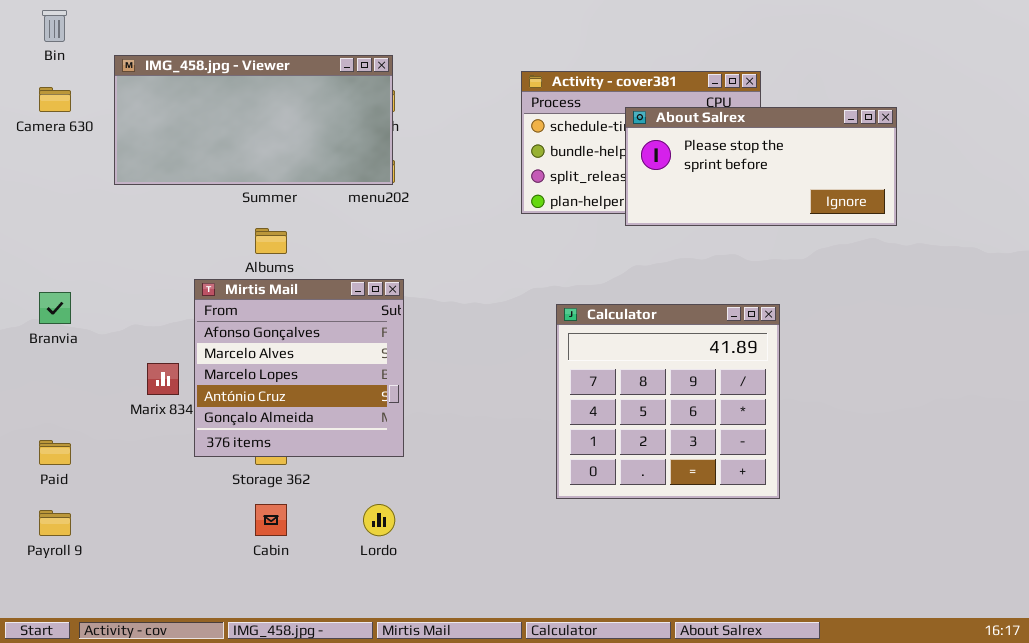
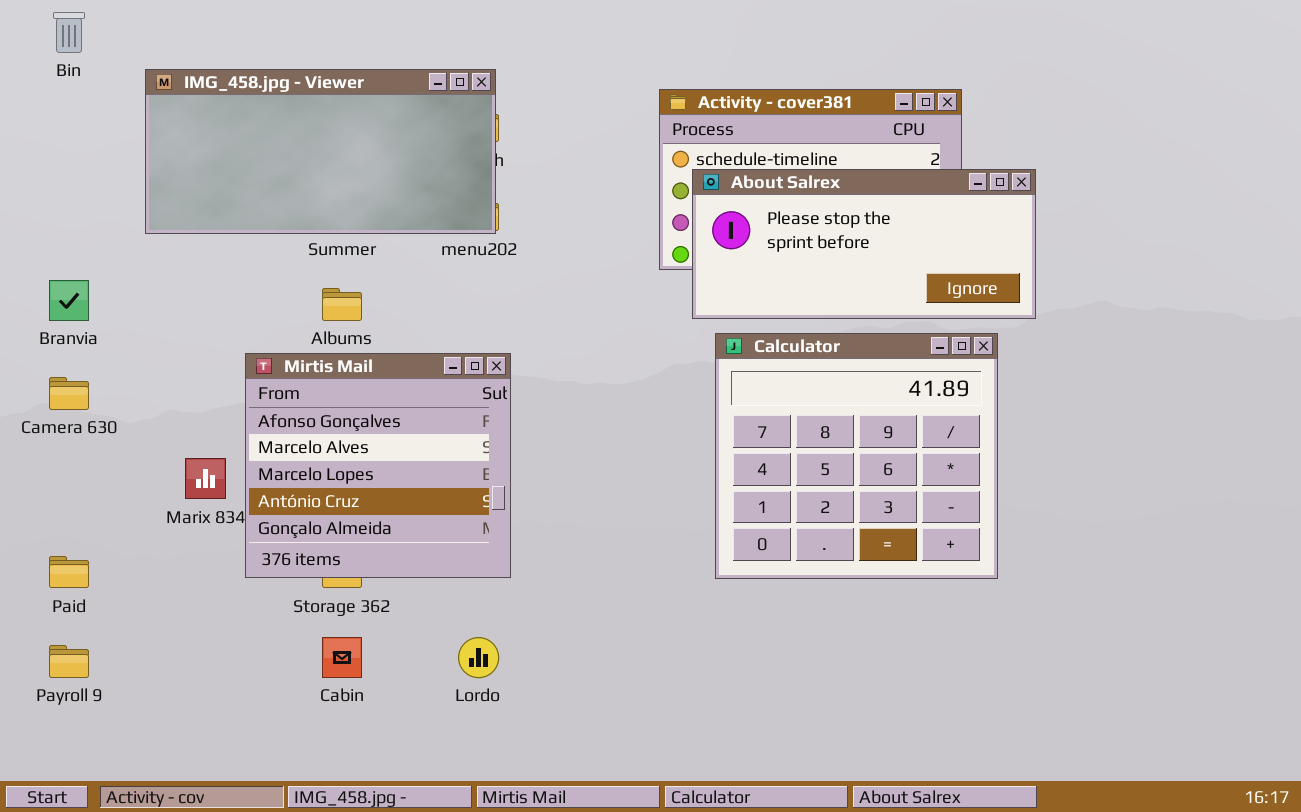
Camera 630: [39,87,71,112] -> [49,377,89,410], moved
About Salrex: [625,107,897,226] -> [692,169,1036,319], moved
Branvia: [39,292,71,324] -> [49,280,89,321], moved
Calculator: [556,304,780,499] -> [715,333,998,579], moved

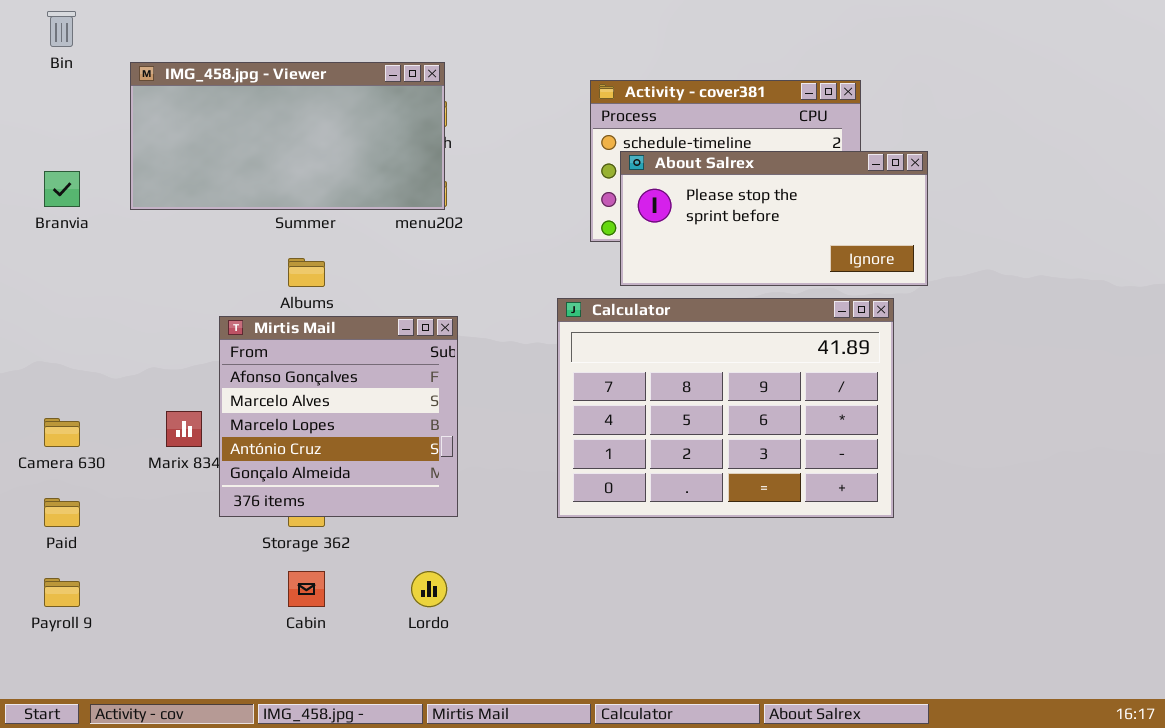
Branvia: [49,280,89,321] -> [44,171,80,207], moved
Calculator: [715,333,998,579] -> [557,298,894,518], resized
Camera 630: [49,377,89,410] -> [44,418,80,447], moved

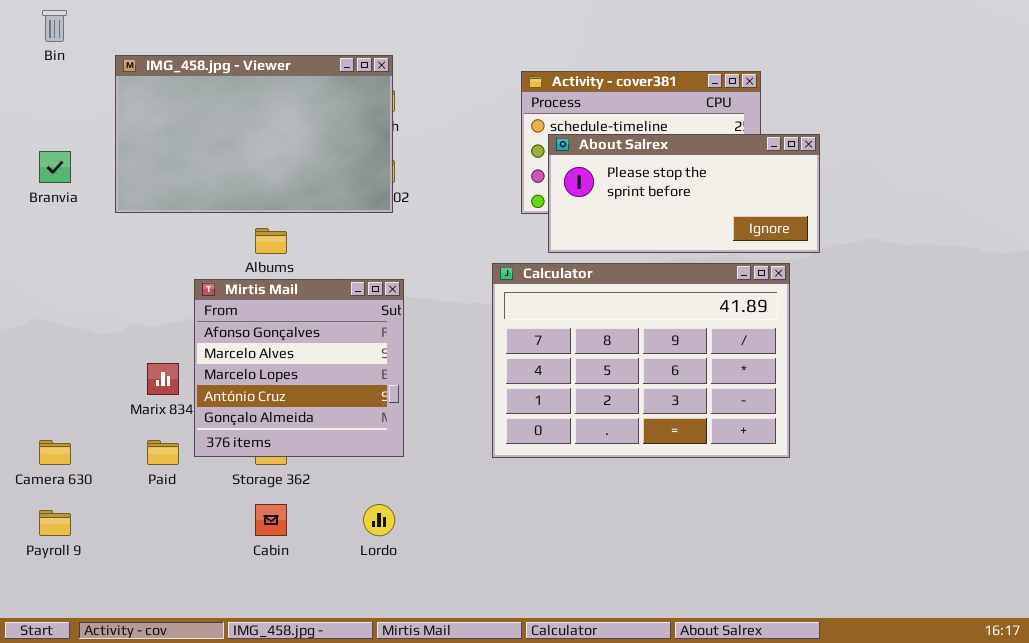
IMG_458.jpg - Viewer: [130,62,445,210] -> [115,55,393,213], resized
Camera 630: [44,418,80,447] -> [39,440,71,465], moved
Paid: [44,498,80,527] -> [147,440,179,465], moved

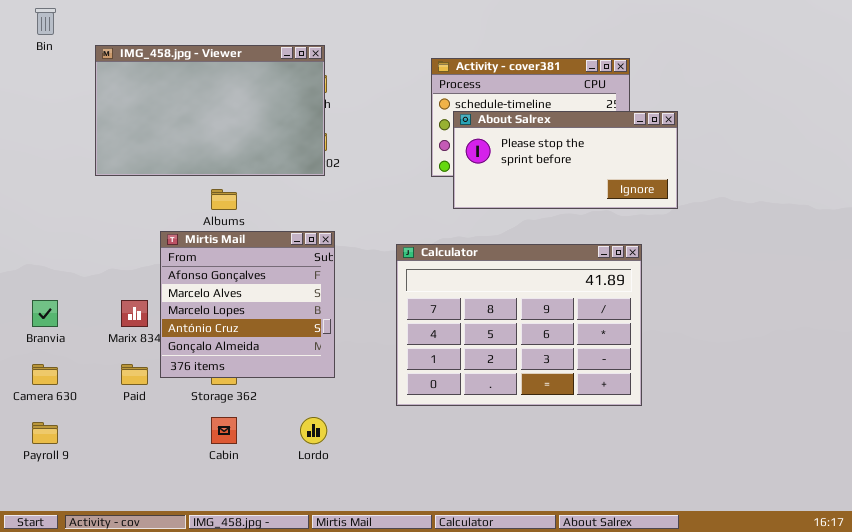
Branvia: [39,151,71,183] -> [32,300,58,327], moved
Calculator: [492,263,790,458] -> [396,244,642,406], moved

